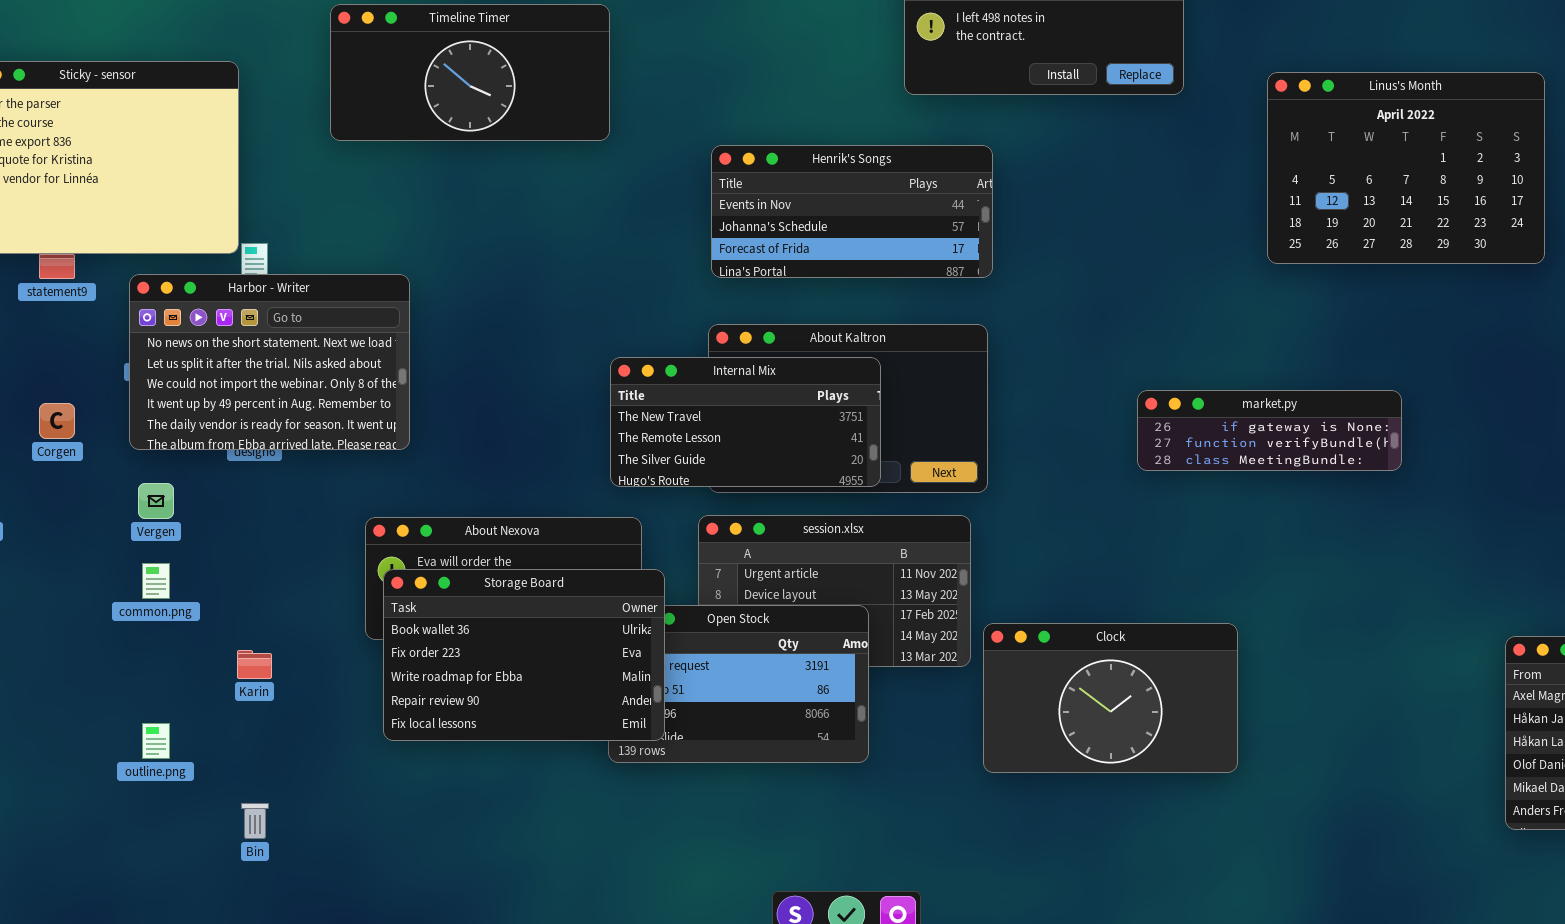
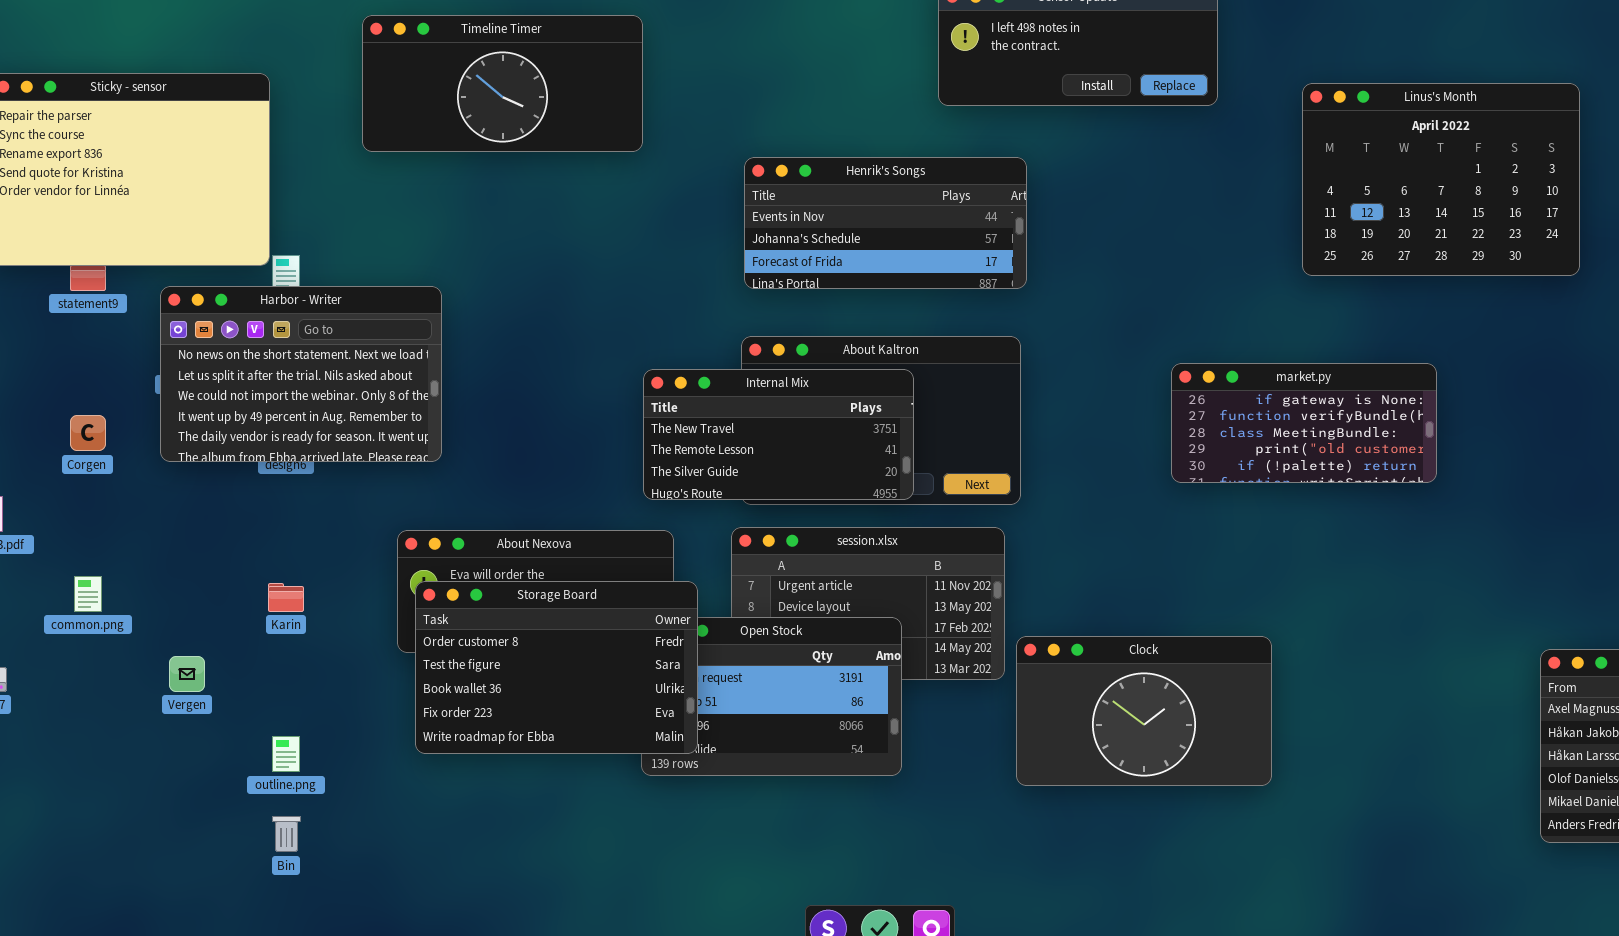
market.py: [1137,390,1402,471] -> [1171,363,1437,483], resized
Vergen: [138,483,174,519] -> [169,656,205,692], moved
common.png: [142,563,170,599] -> [74,576,102,612], moved
Storage Board: [383,569,665,741] -> [415,581,698,754], scrolled up 2 rows
Karin: [237,650,272,679] -> [268,583,304,612], moved
outline.png: [142,723,170,759] -> [272,736,300,772], moved

